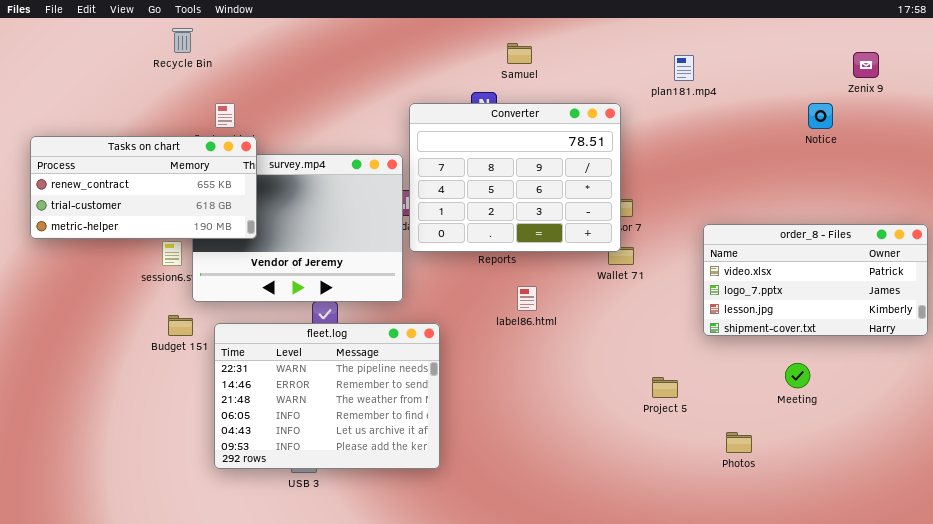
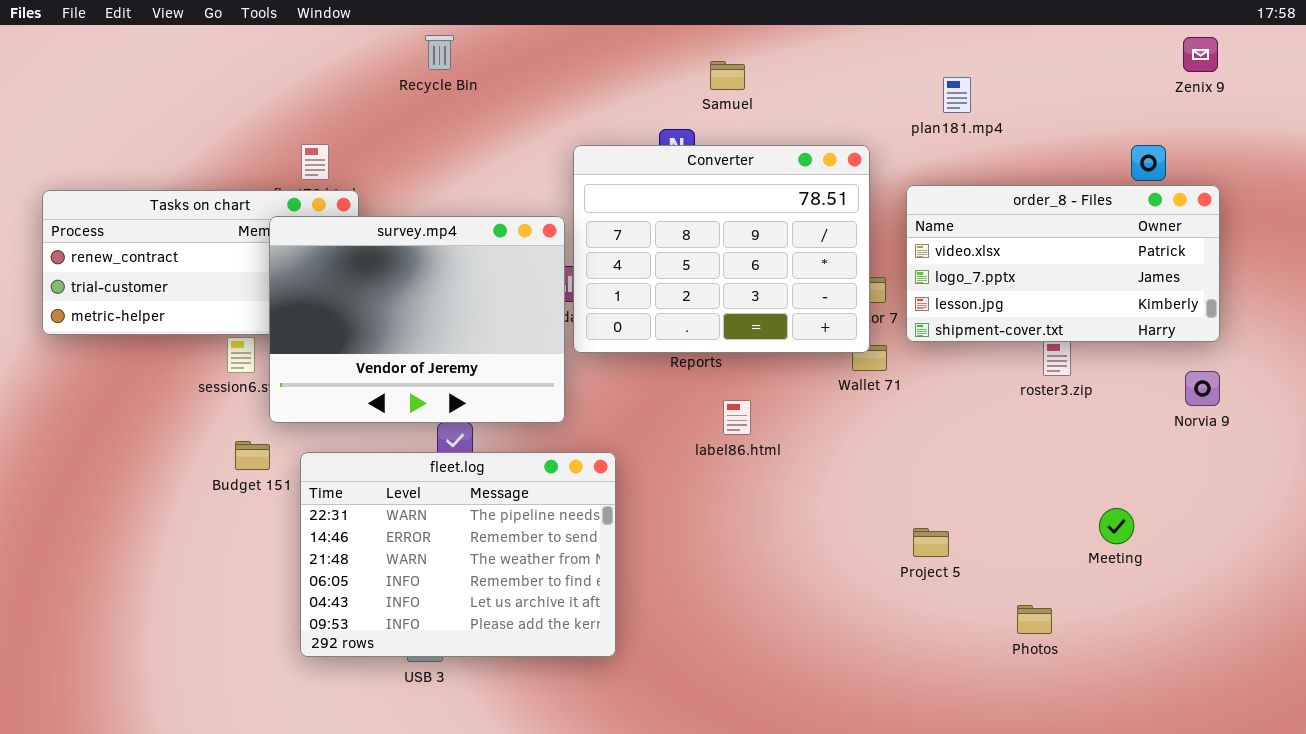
Recycle Bin: [172,28,193,53] -> [425,35,454,70], moved
Zenix 9: [853,52,879,78] -> [1183,37,1218,72], moved
survey.mp4: [192,154,403,302] -> [269,216,565,423], raised
order_8 - Files: [703,224,928,336] -> [906,185,1220,342], moved

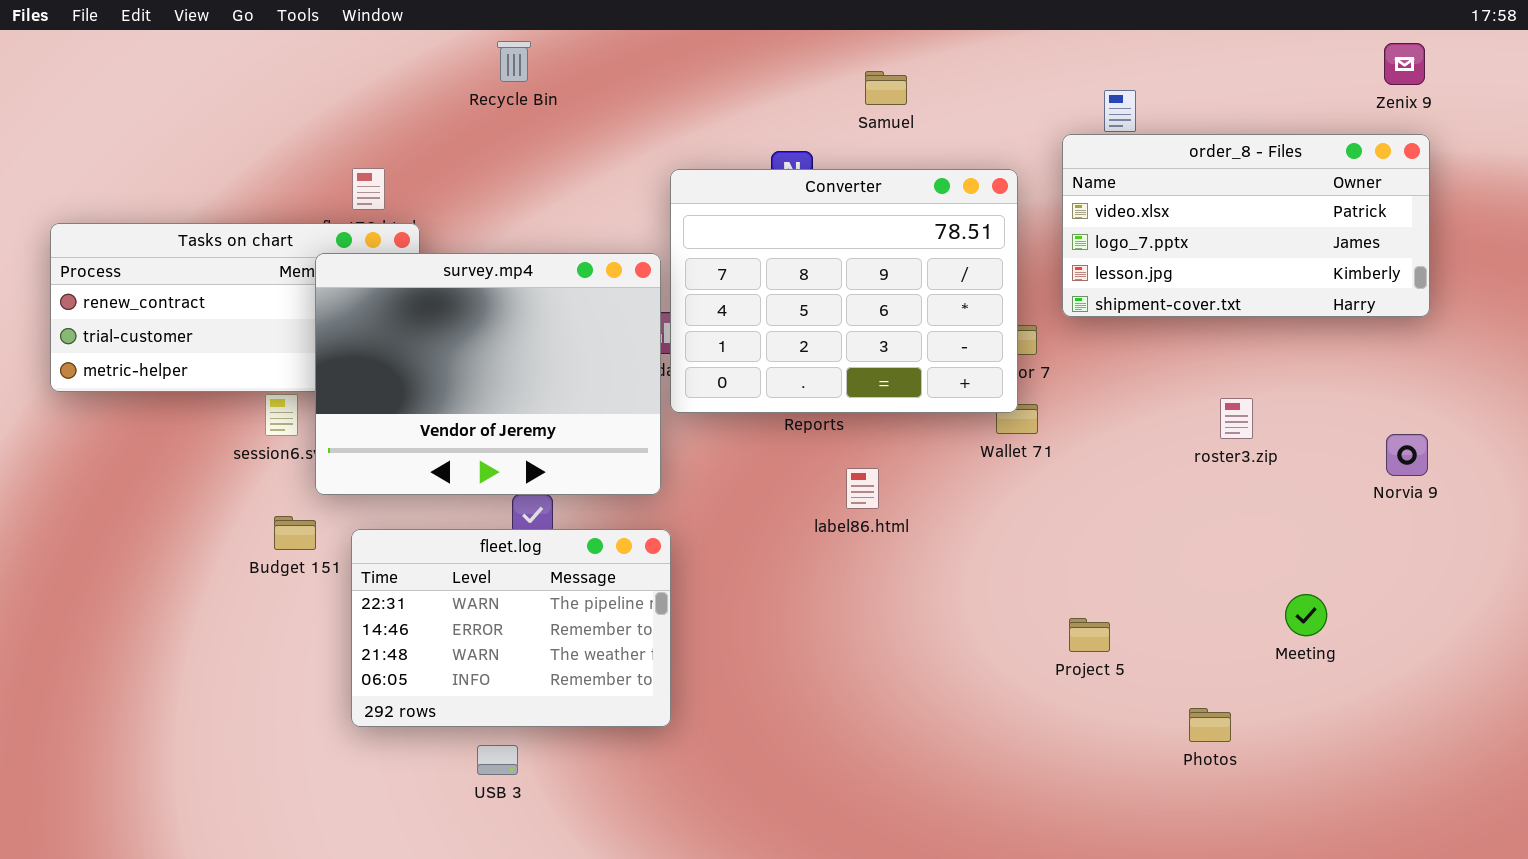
Samuel: [710,61,745,90] -> [865,71,907,105], moved
order_8 - Files: [906,185,1220,342] -> [1062,134,1430,317], moved
fleet.log: [300,452,616,657] -> [351,529,671,727], resized

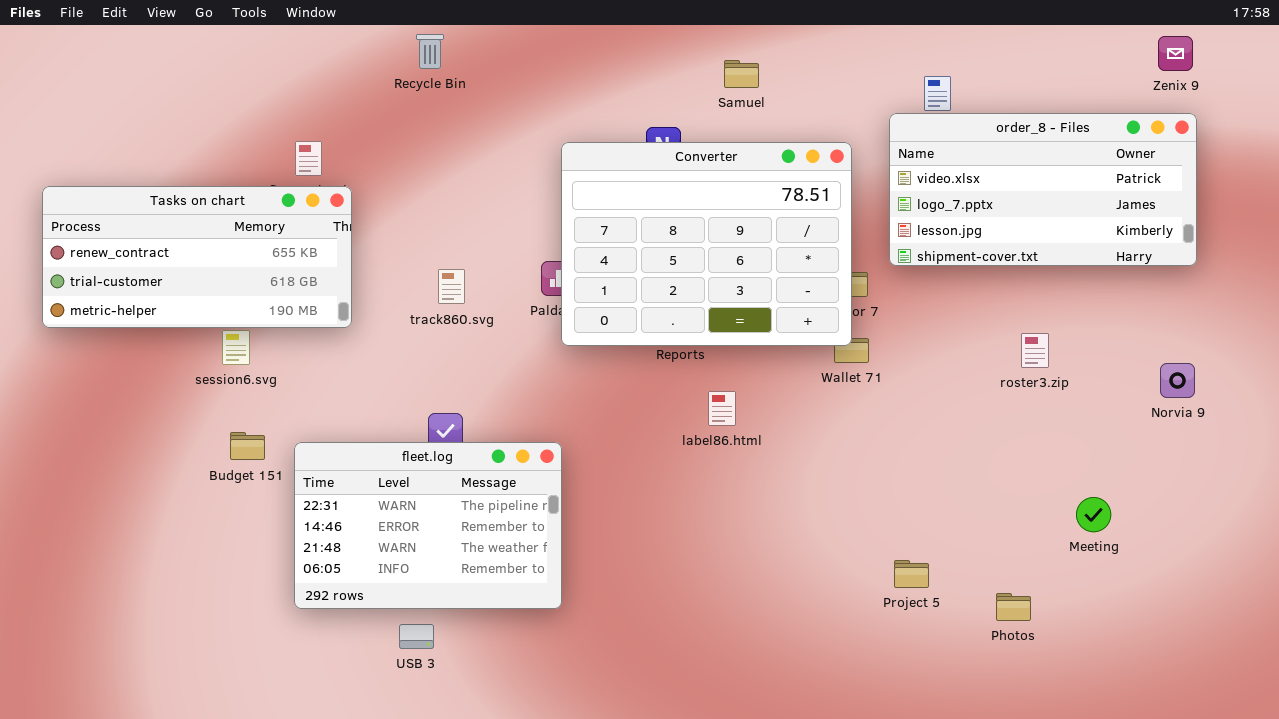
survey.mp4: [315,253,661,495] -> none, closed
Project 5: [1069,618,1110,652] -> [894,560,929,588], moved

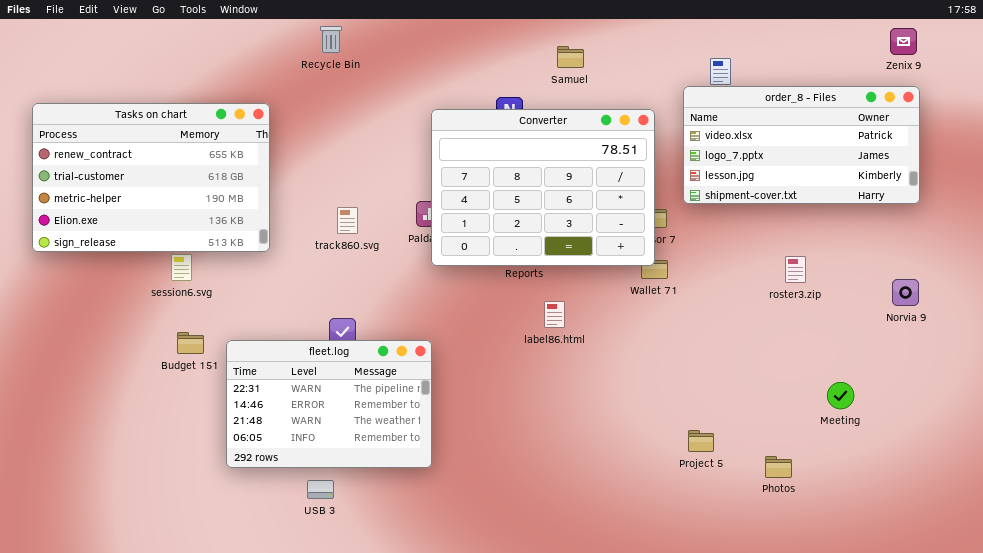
Tasks on chart: [42,186,352,328] -> [32,103,270,252], resized

